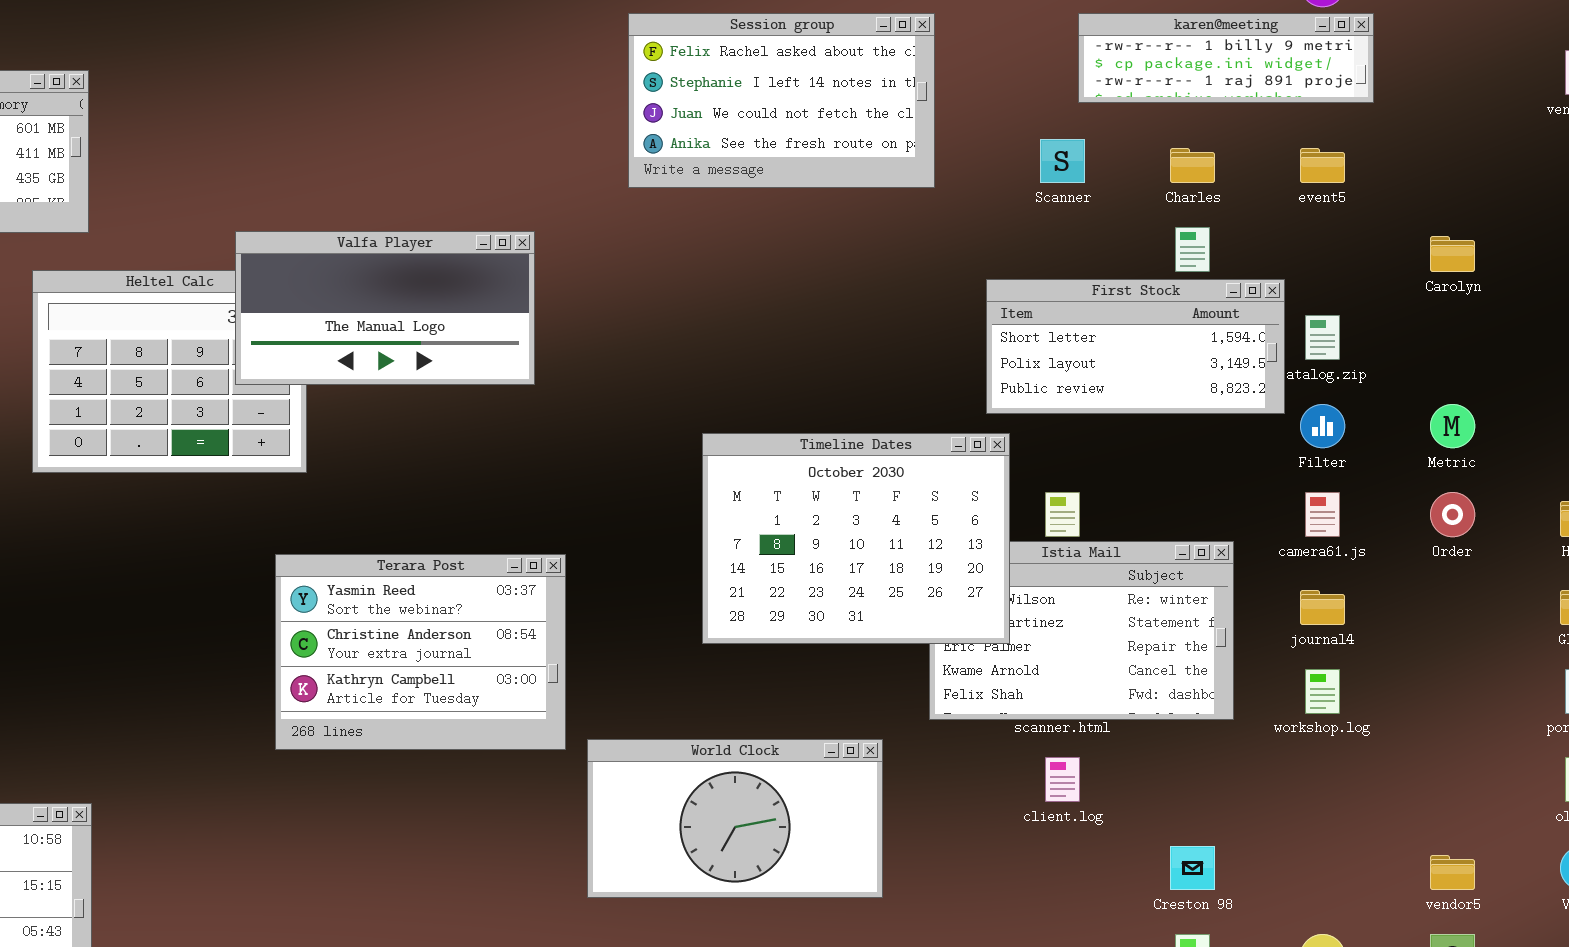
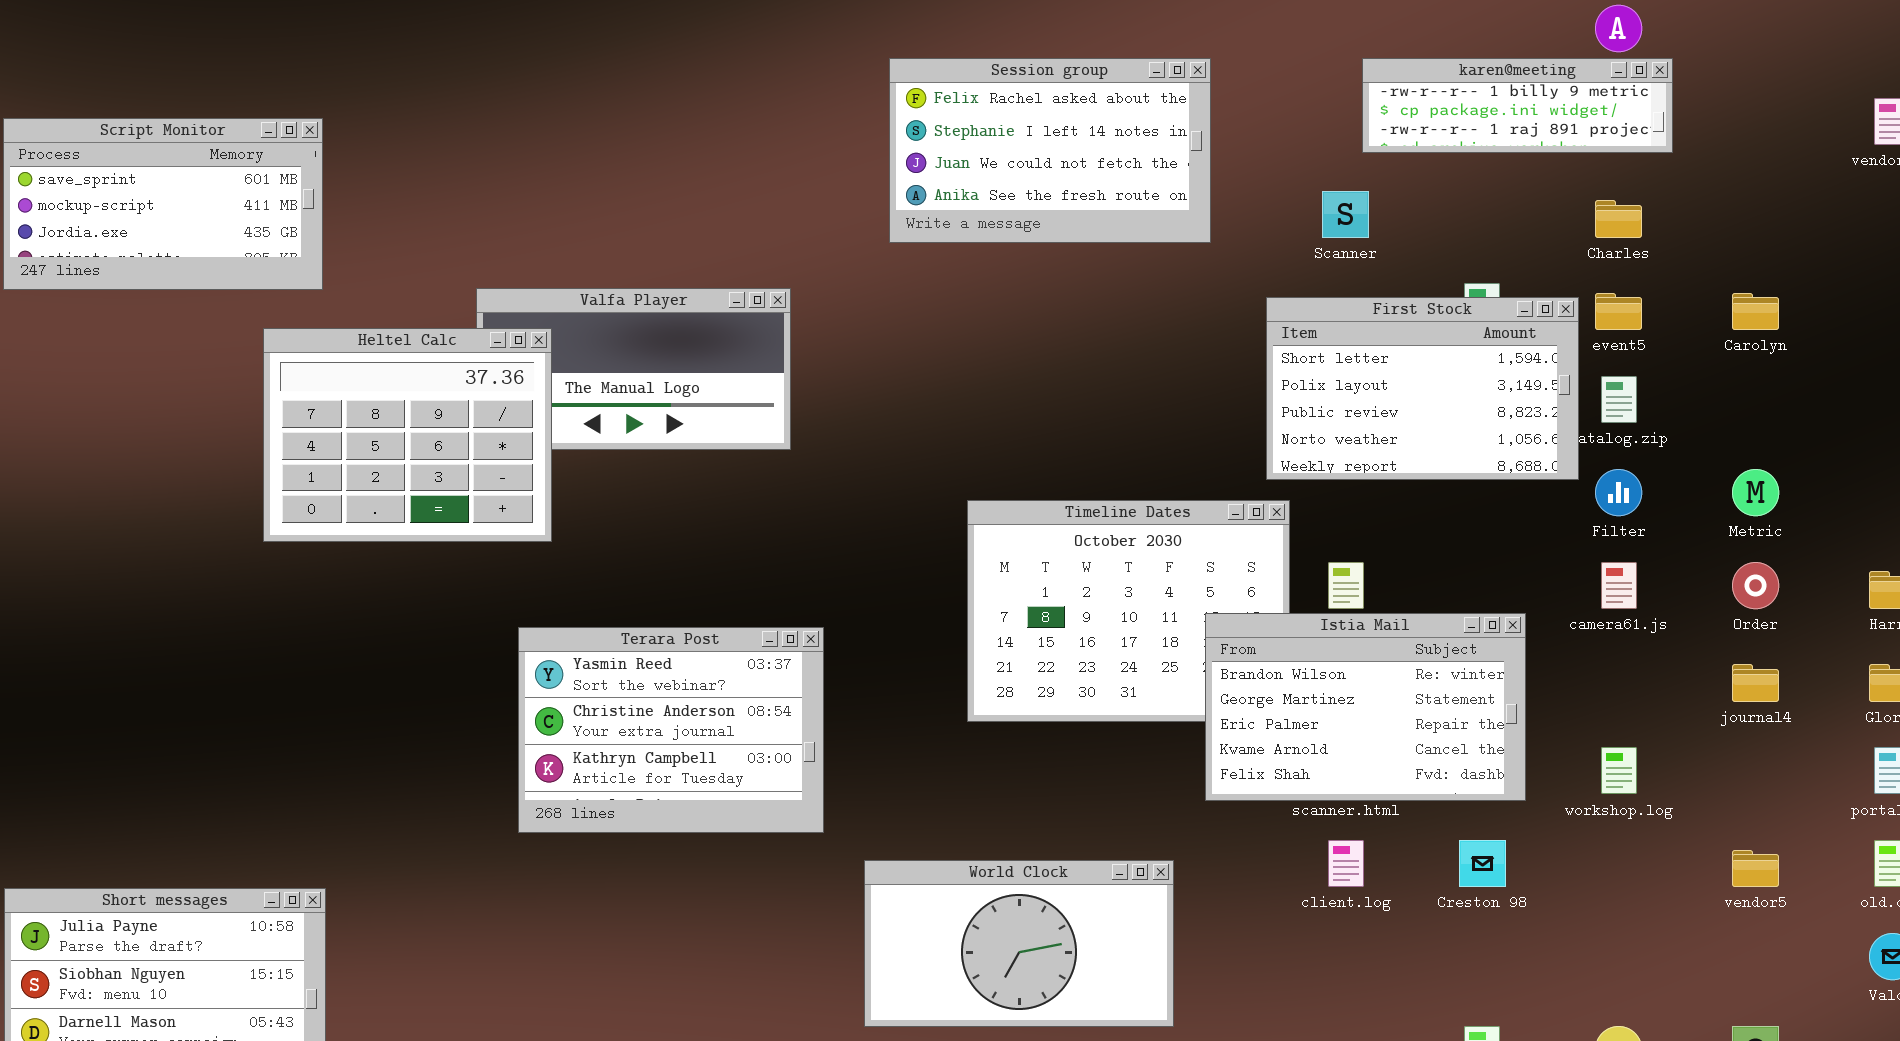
Charles: [1170,148,1215,183] -> [1595,200,1642,238], moved
event5: [1300,148,1345,183] -> [1595,293,1642,330], moved
Heltel Calc: [32,270,307,473] -> [263,328,552,542], raised
First Stock: [986,279,1285,414] -> [1266,297,1579,480], resized
Istia Mail: [929,541,1234,720] -> [1205,613,1526,801], raised
journal4: [1300,590,1345,625] -> [1732,664,1779,702], moved
World Clock: [587,739,883,898] -> [864,860,1174,1027], moved
Creston 98: [1170,846,1215,890] -> [1459,840,1506,887], moved
vendor5: [1430,855,1475,890] -> [1732,850,1779,887], moved

